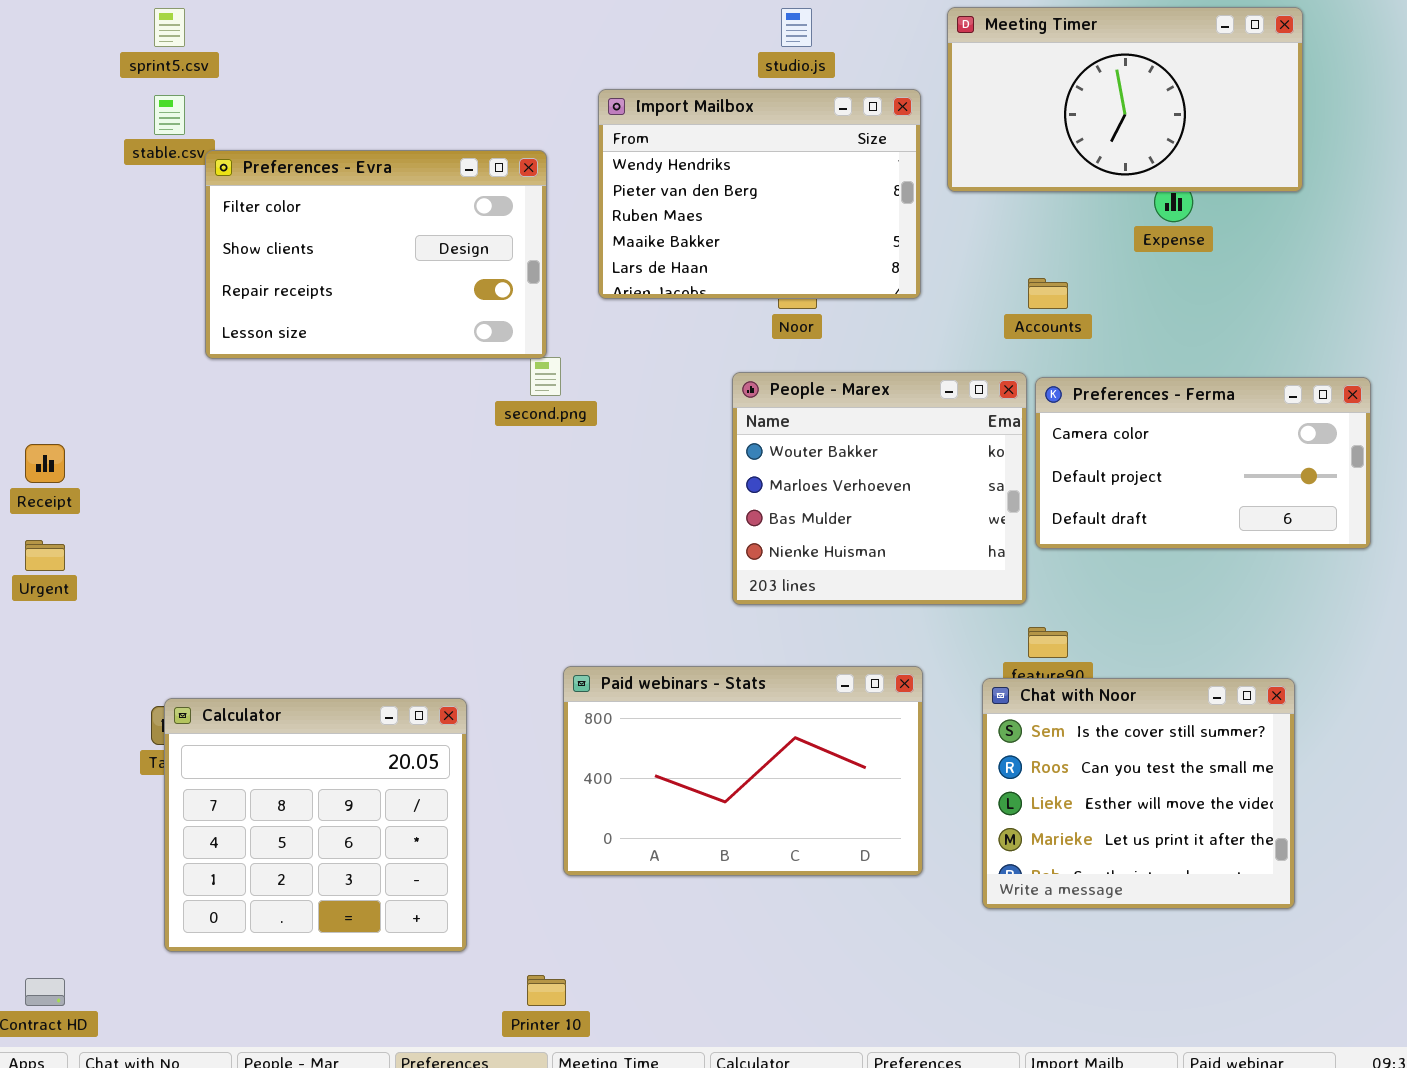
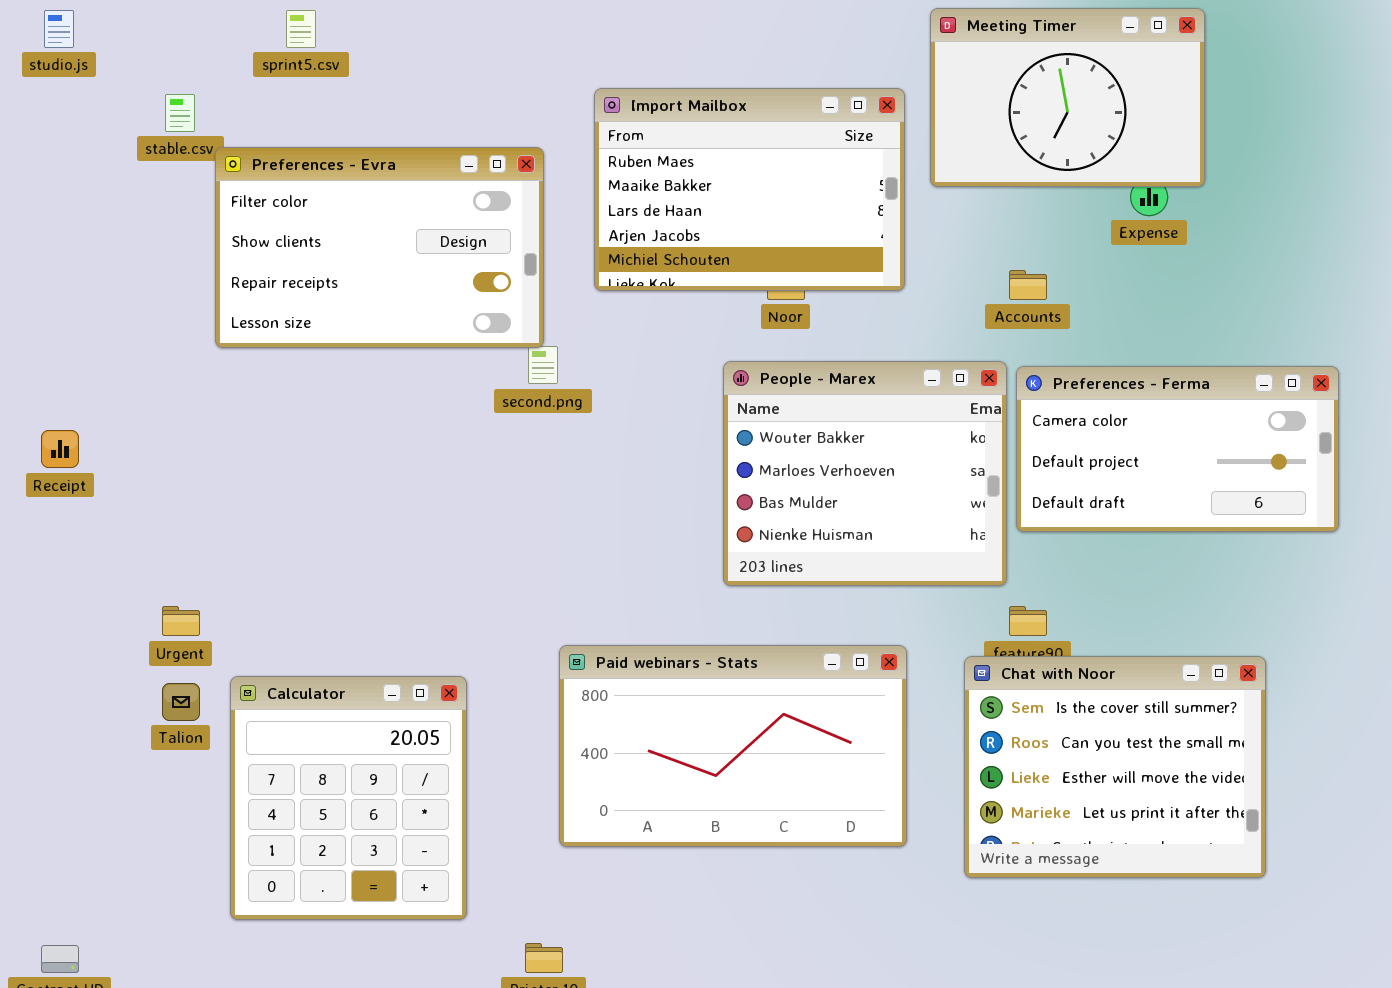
Meeting Timer: [947,7,1303,192] -> [930,8,1205,187], resized
sprint5.csv: [154,8,185,47] -> [286,10,316,48], moved
studio.js: [781,8,812,47] -> [44,10,74,48], moved
Import Mailbox: [598,89,921,299] -> [594,88,905,291], scrolled down 2 rows
Urgent: [25,540,65,571] -> [162,606,200,636], moved
Calculator: [164,698,467,952] -> [230,676,467,920], resized

